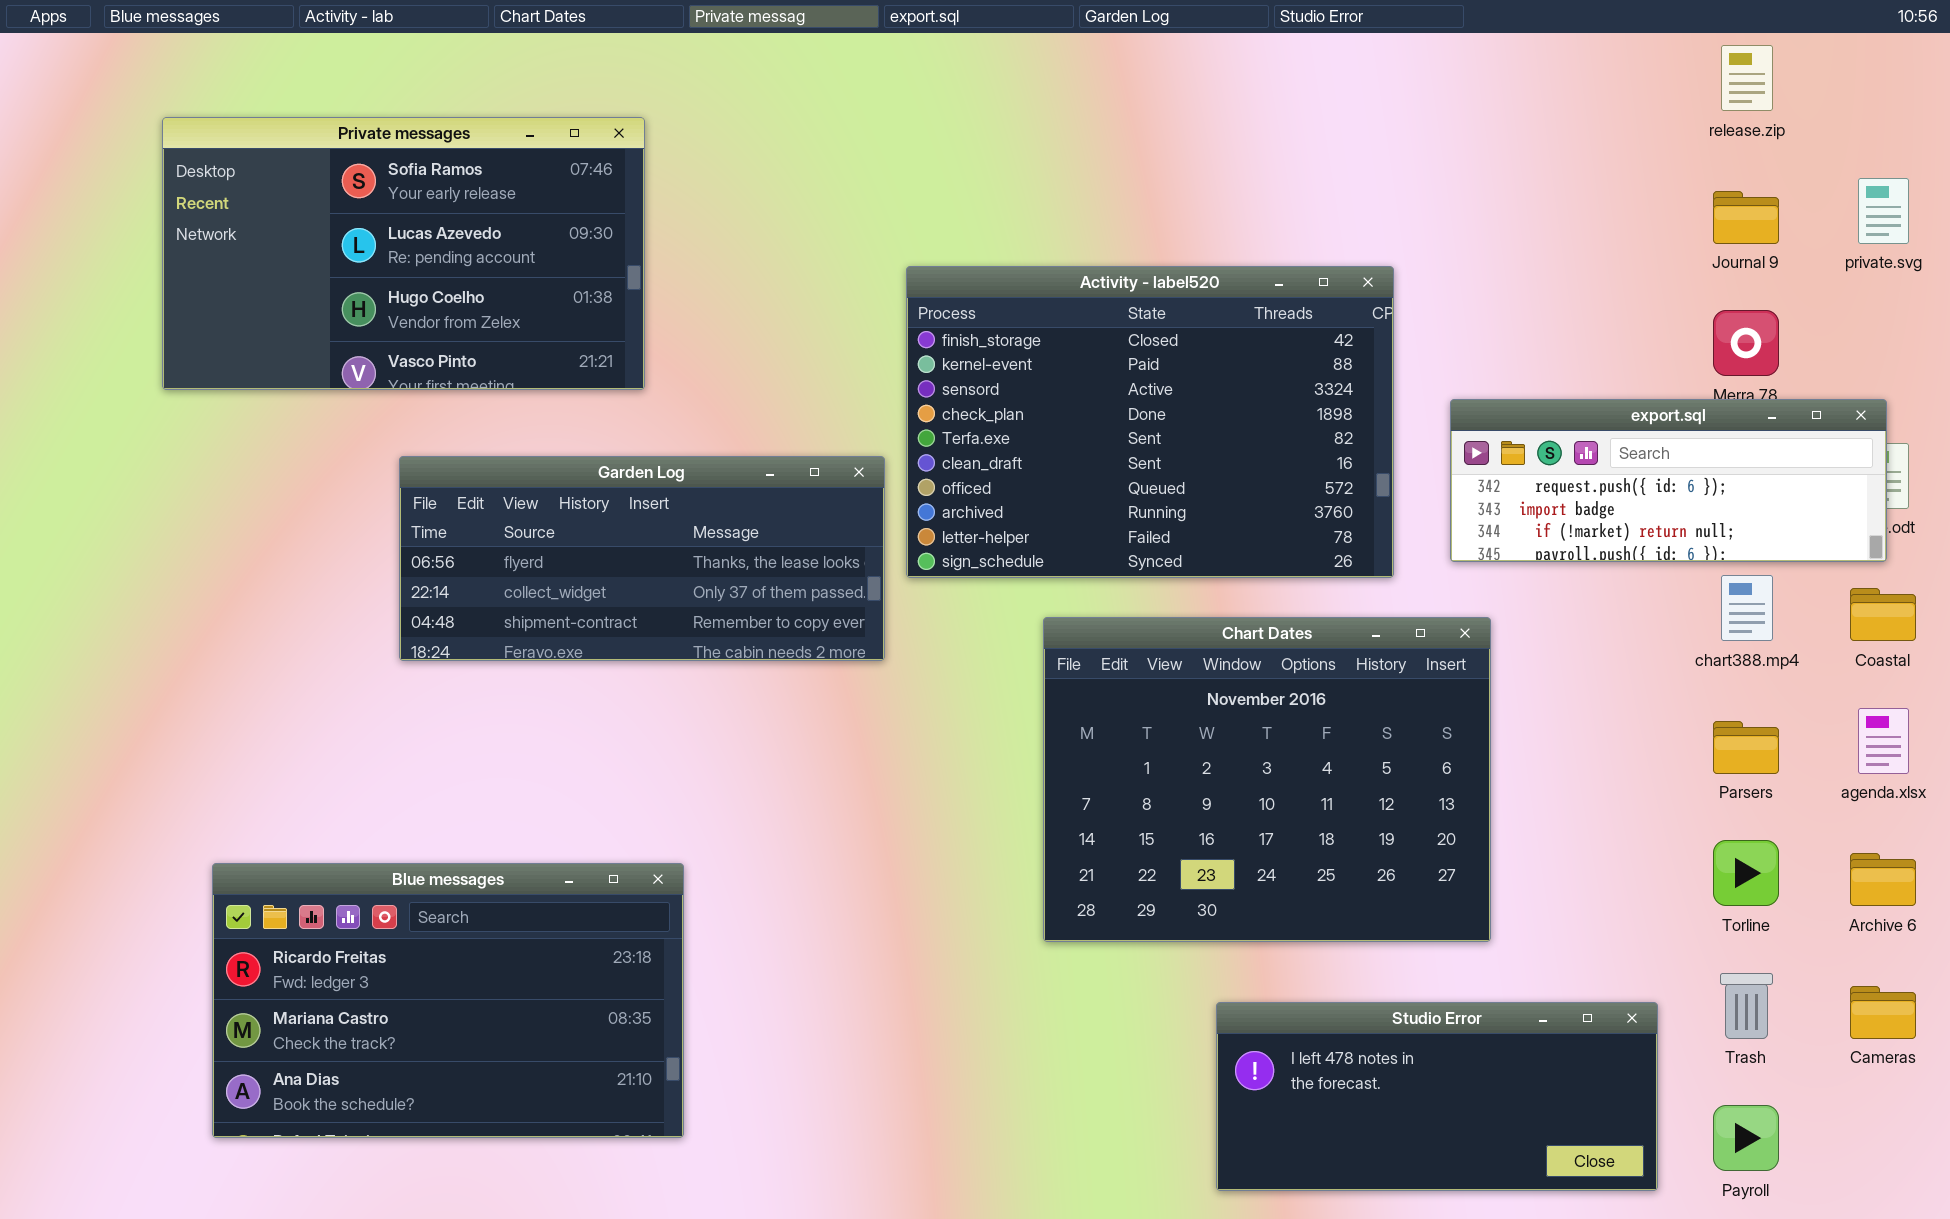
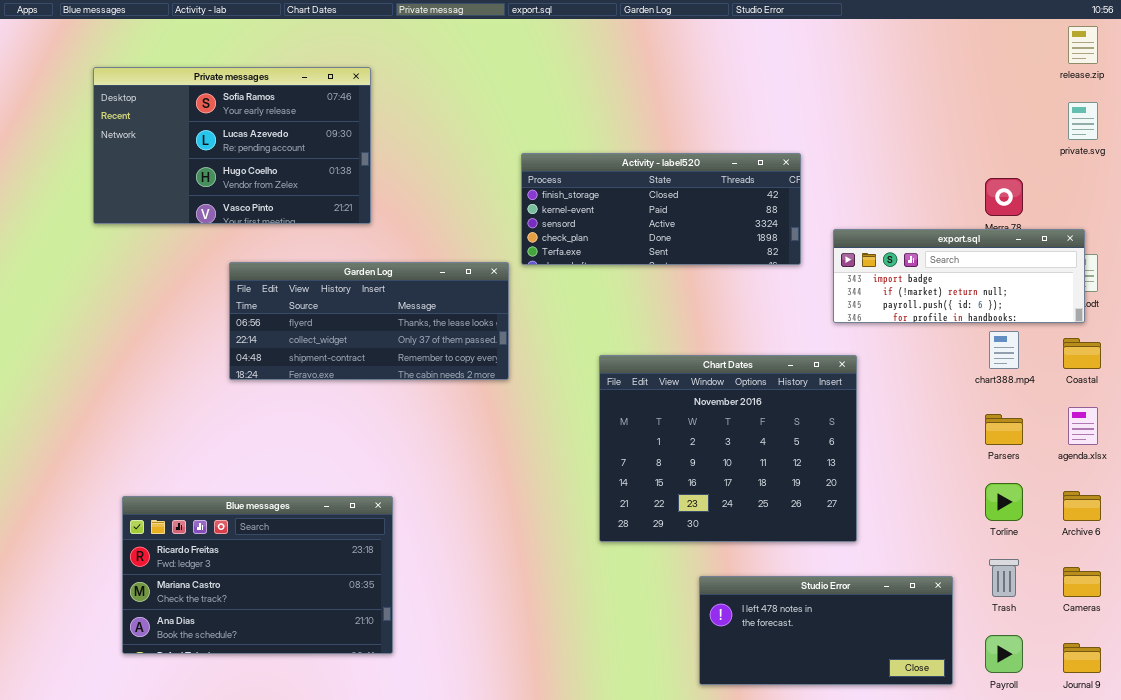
release.zip: [1721,45,1773,111] -> [1068,26,1098,64], moved
Journal 9: [1713,191,1779,244] -> [1063,643,1101,673], moved
Activity - label520: [906,266,1394,578] -> [521,153,801,265], resized
export.sql: [1450,399,1887,562] -> [833,229,1085,323], scrolled down 1 row

